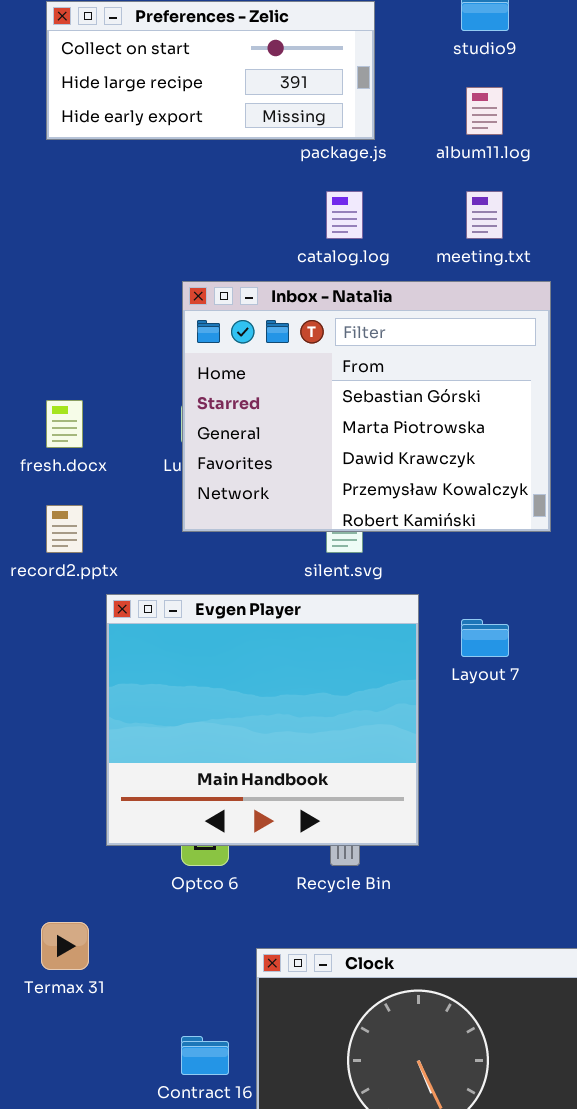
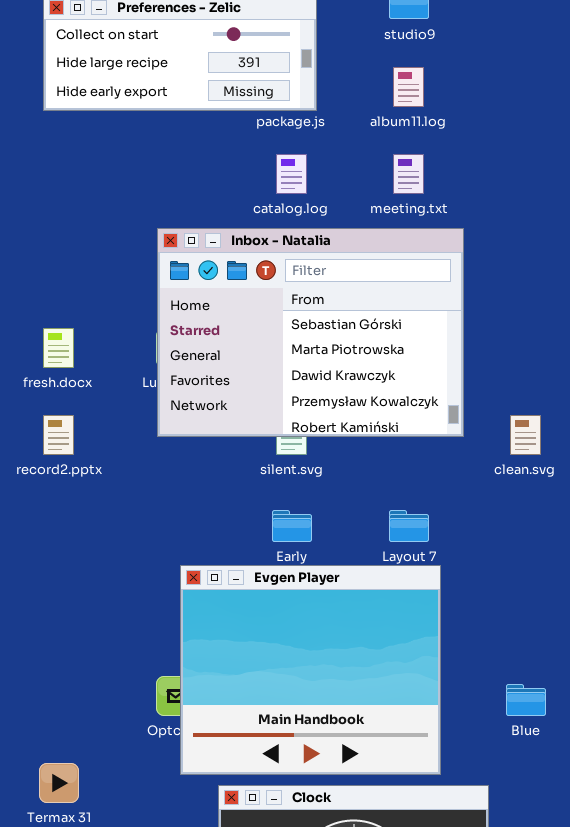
Evgen Player: [106,594,419,846] -> [180,565,441,775], moved

